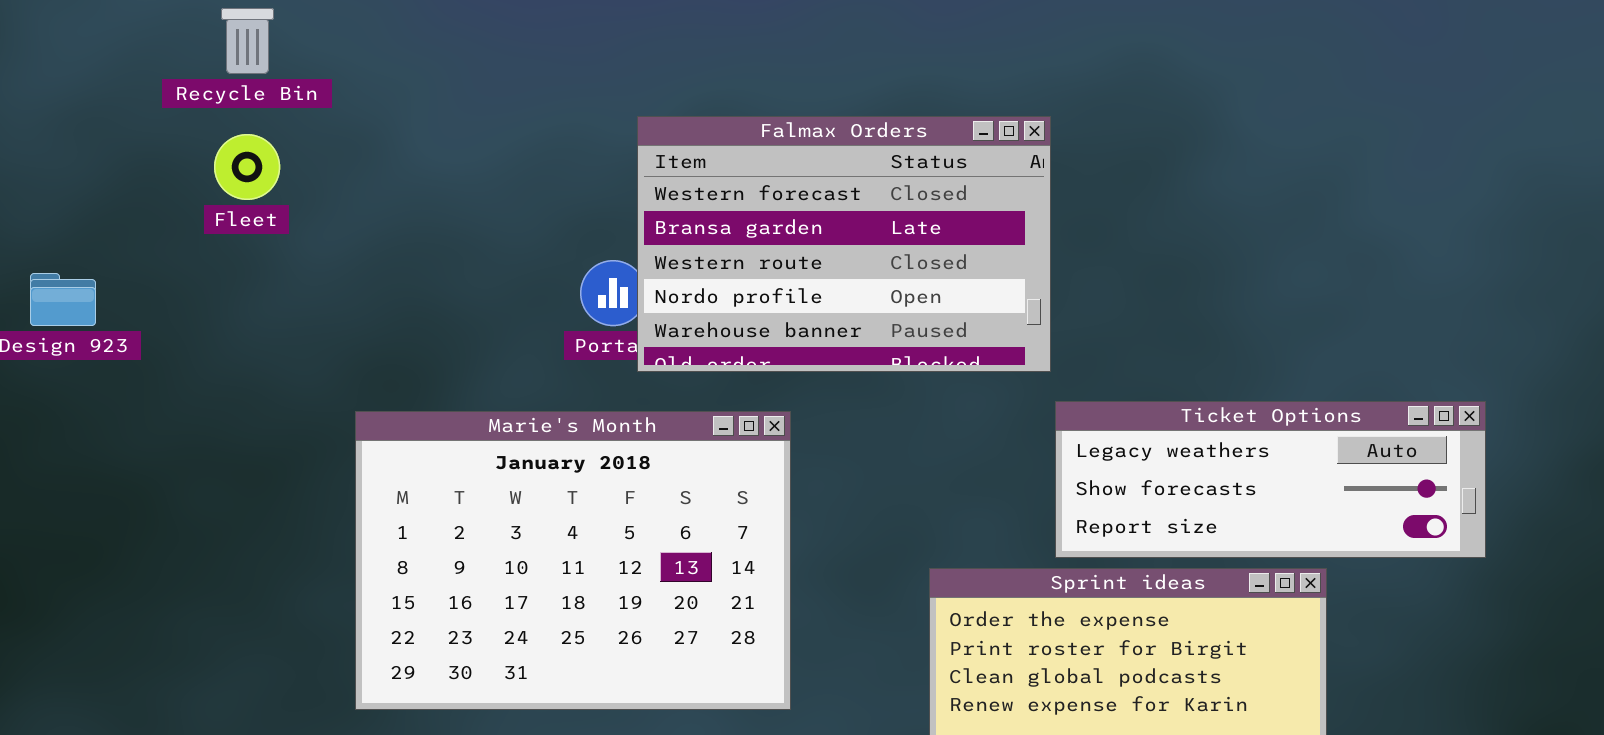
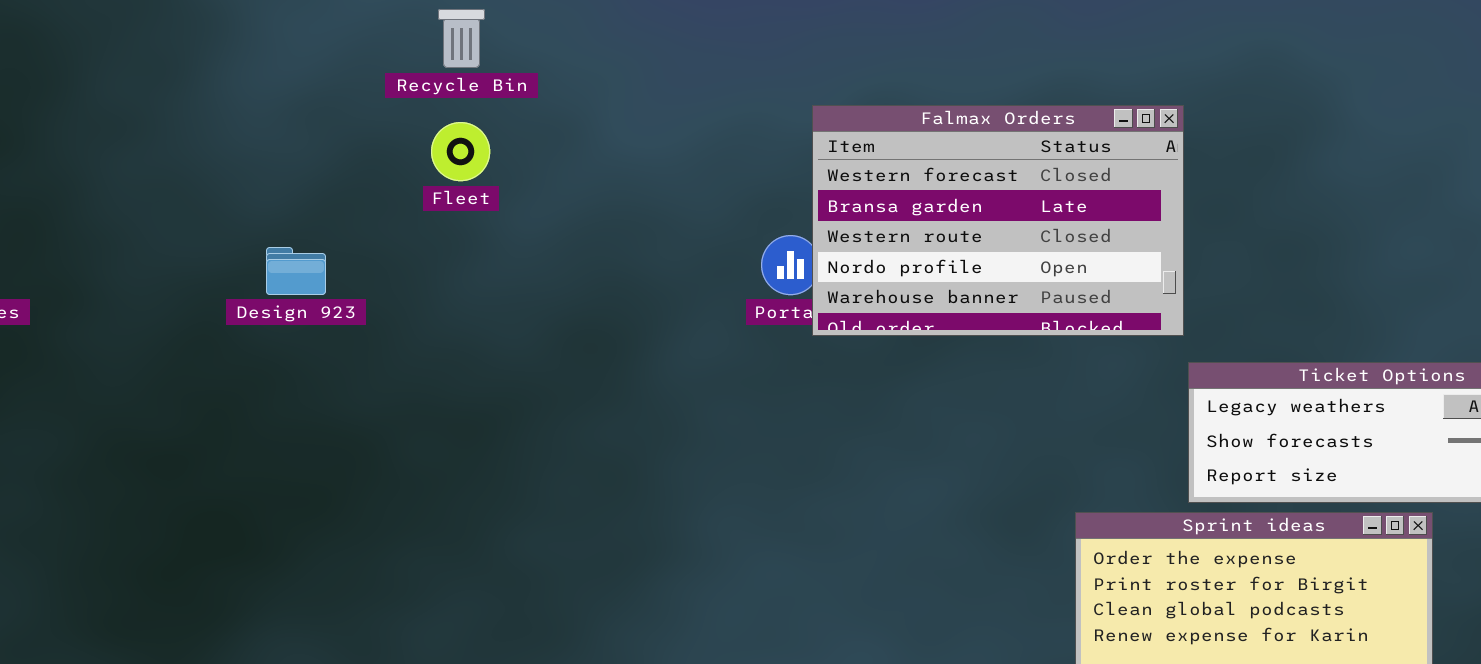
Marie's Month: [355,411,791,710] -> none, closed

